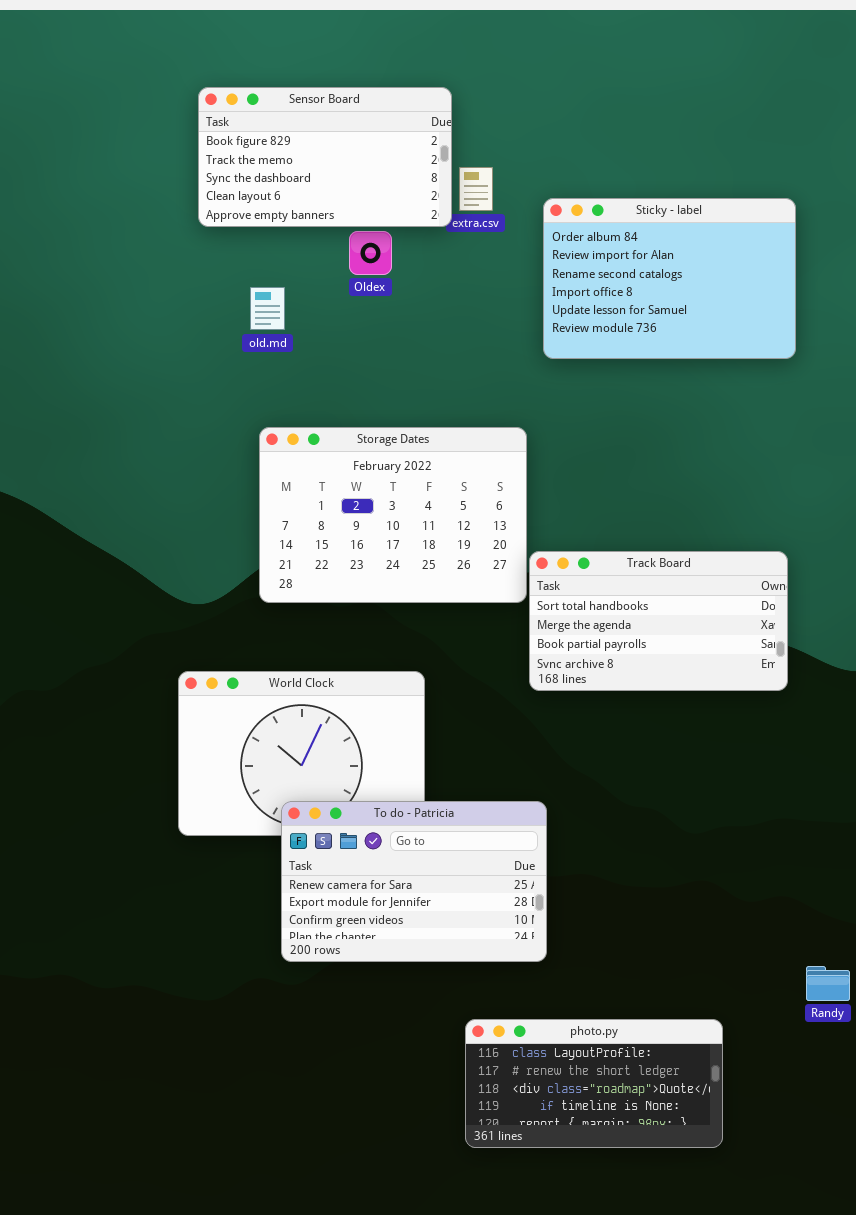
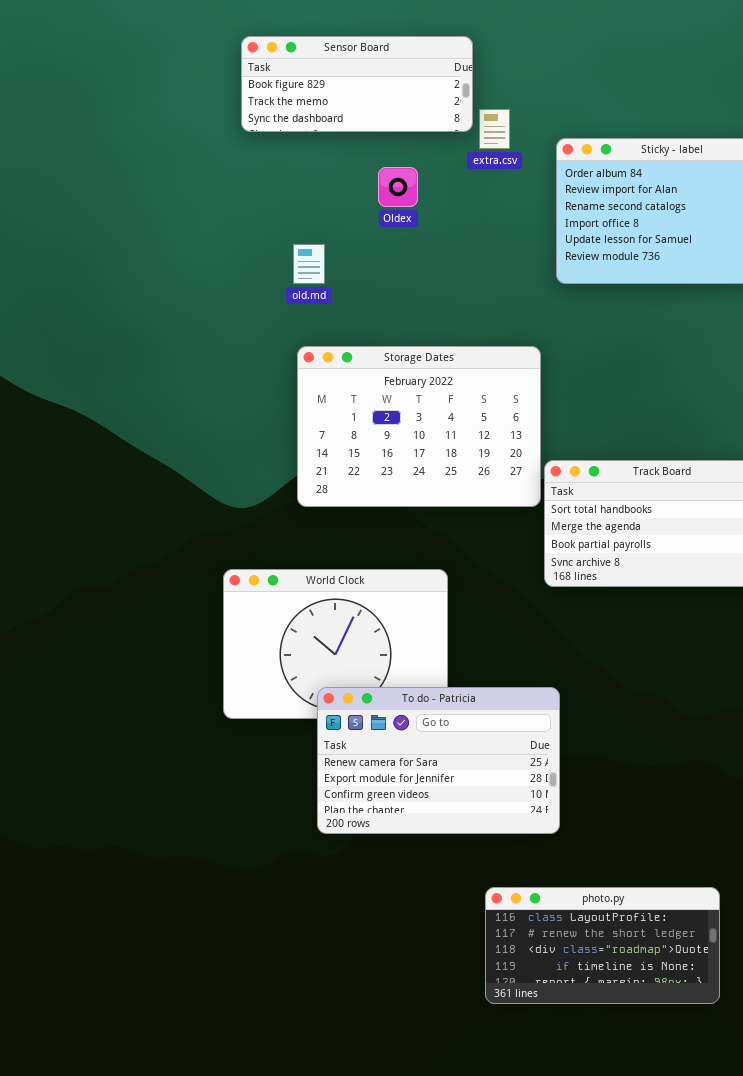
Sensor Board: [198,87,452,227] -> [241,36,473,132], resized
old.md: [250,287,285,330] -> [293,244,325,284], moved

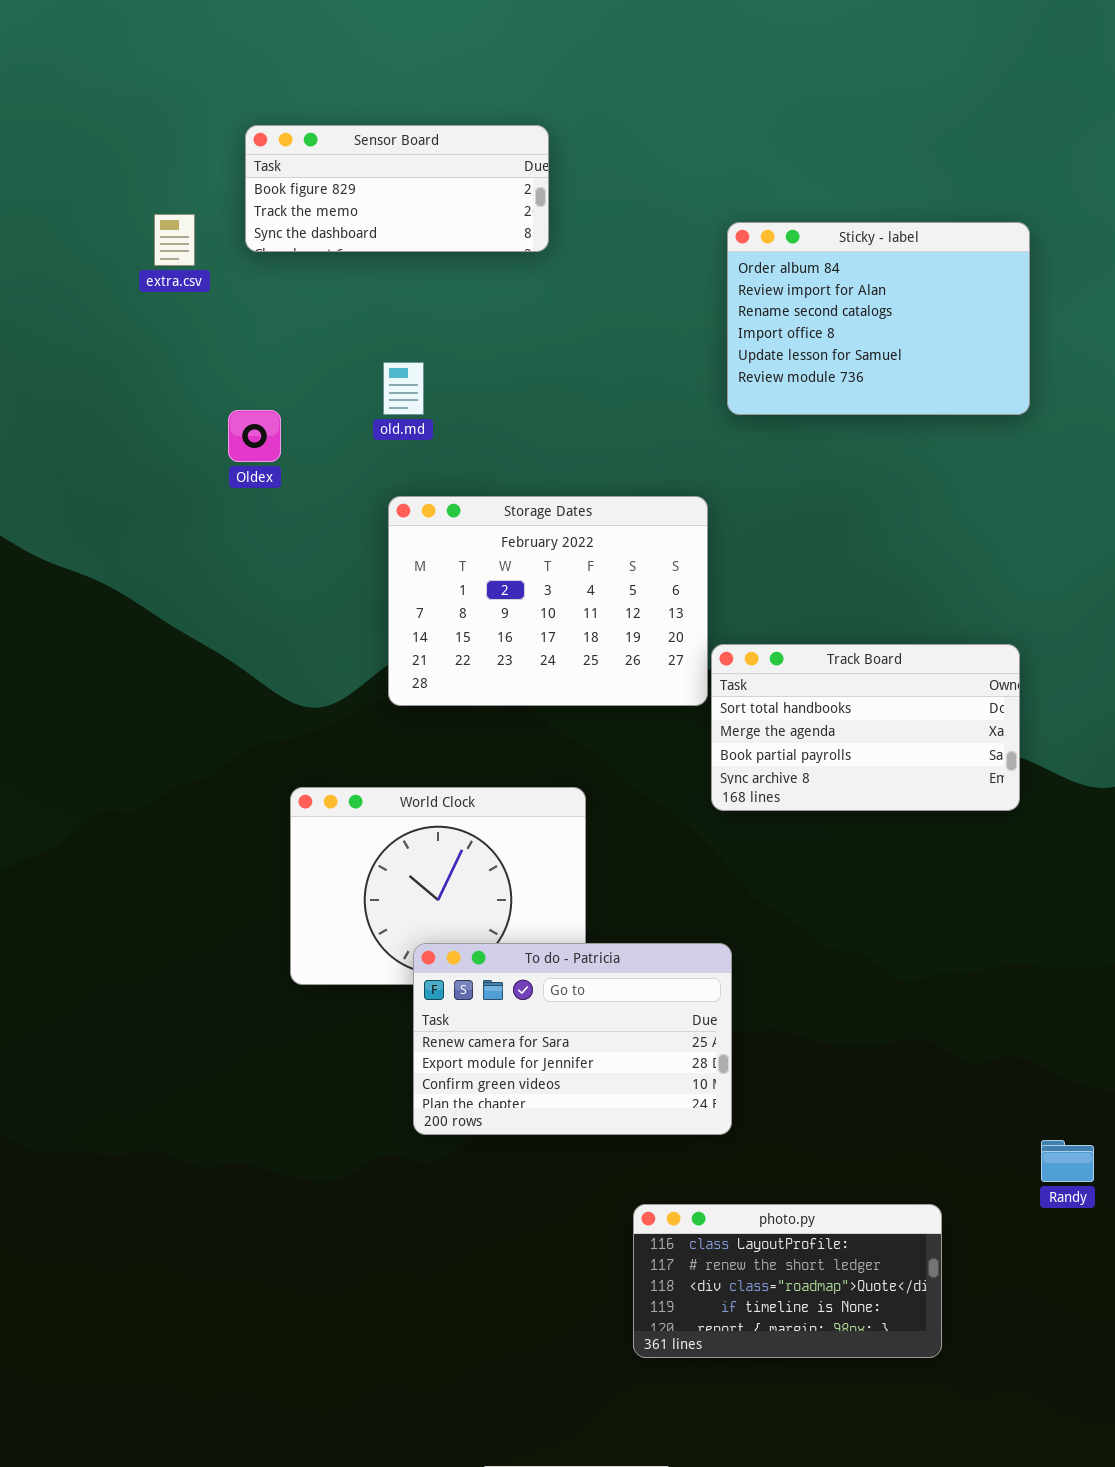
Sensor Board: [241,36,473,132] -> [245,125,549,252], moved
extra.csv: [479,109,510,149] -> [154,214,195,266], moved
Oldex: [378,167,418,207] -> [228,410,281,462], moved

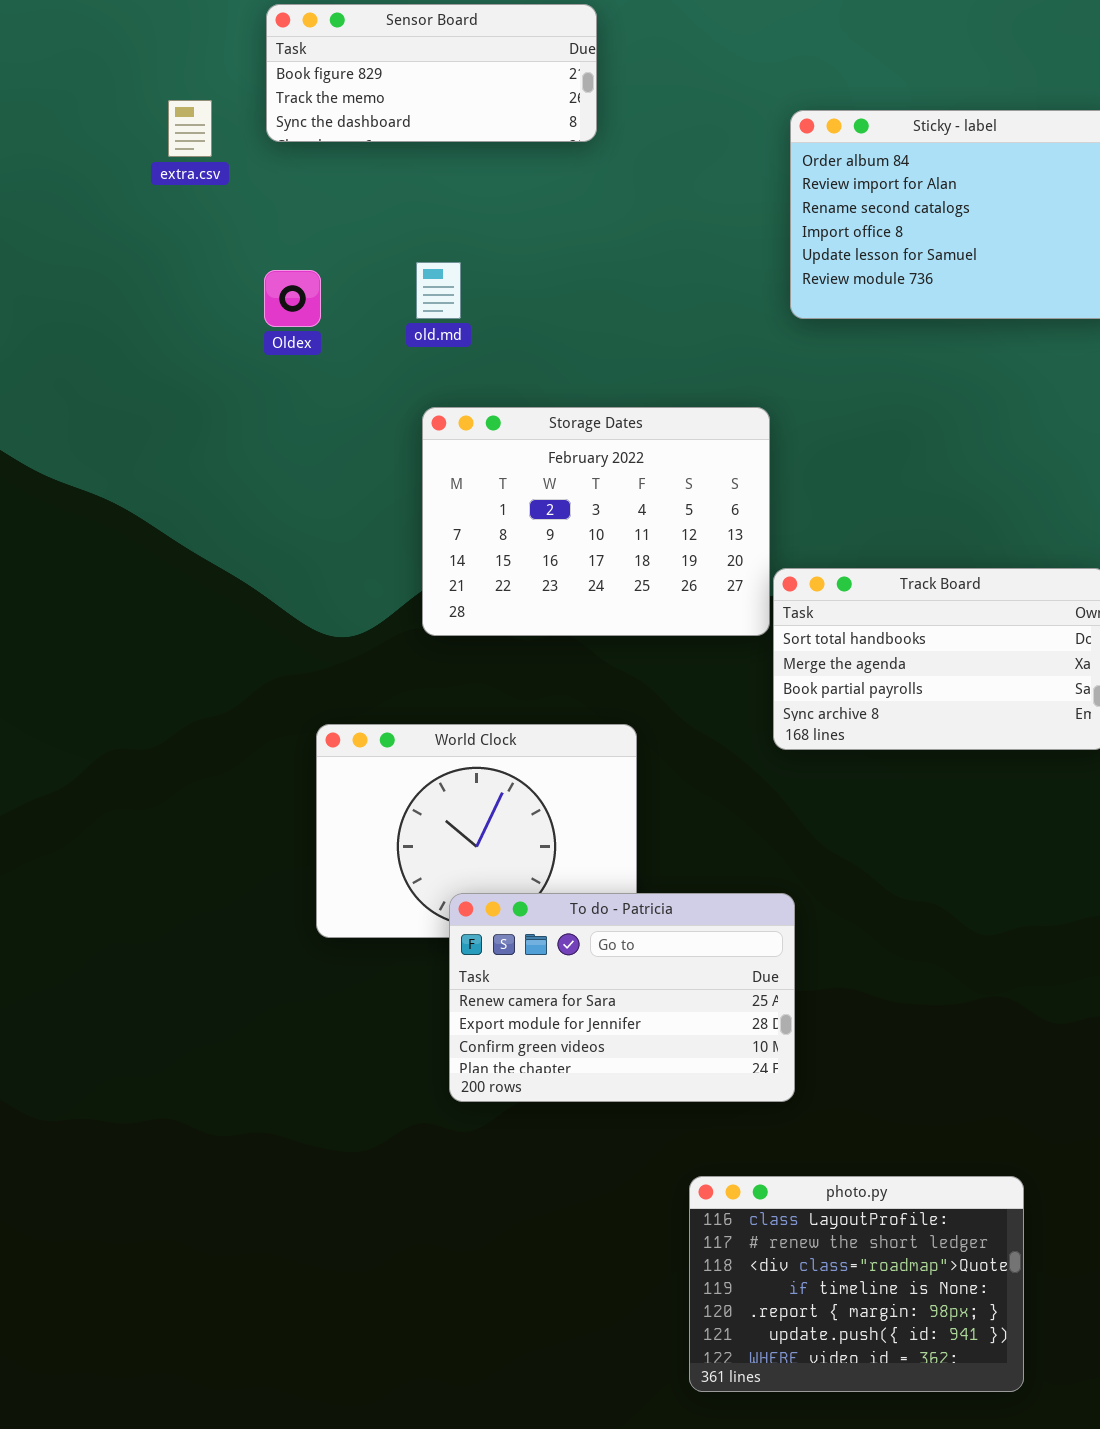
Oldex: [228,410,281,462] -> [264,270,321,327], moved
photo.py: [633,1204,942,1358] -> [689,1176,1024,1392], resized

